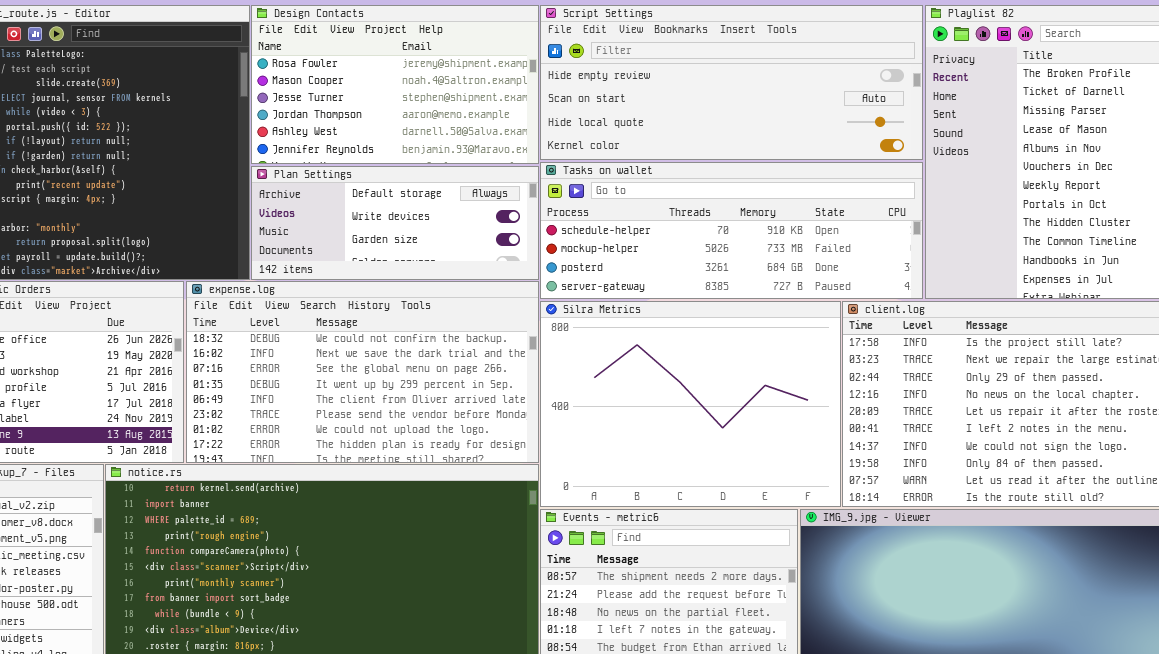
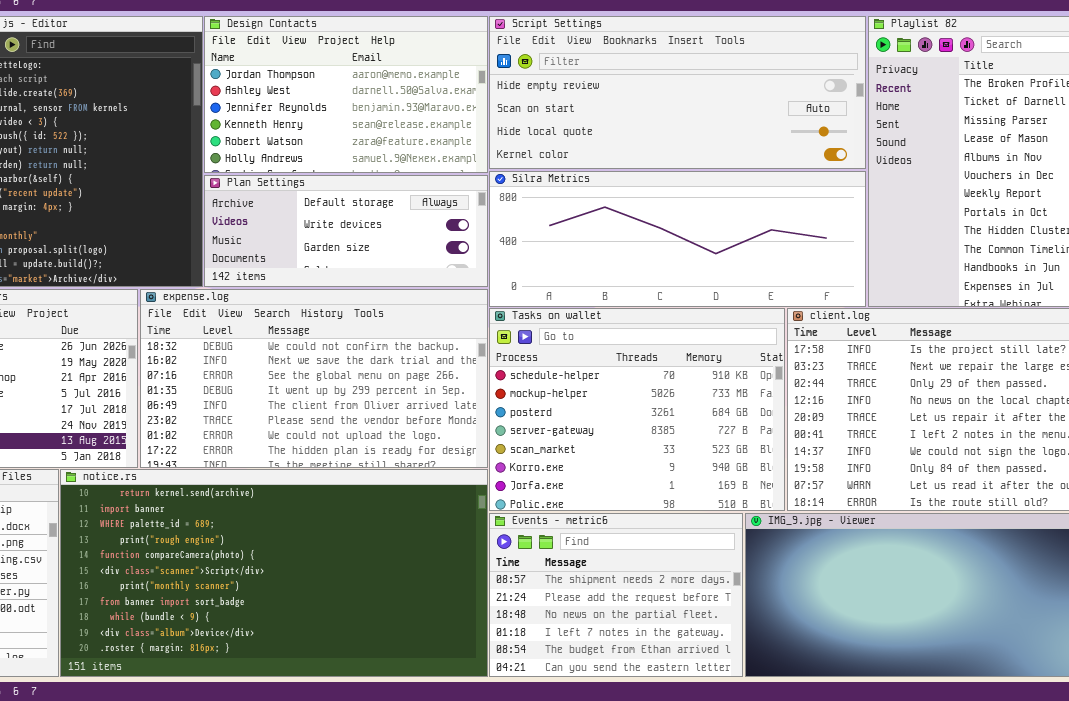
Design Contacts: [251,5,539,164] -> [204,16,488,173], scrolled down 3 rows
Tasks on wallet: [540,162,923,299] -> [489,308,785,511], moved, resized
Silra Metrics: [540,301,841,507] -> [489,171,866,307], moved, resized

